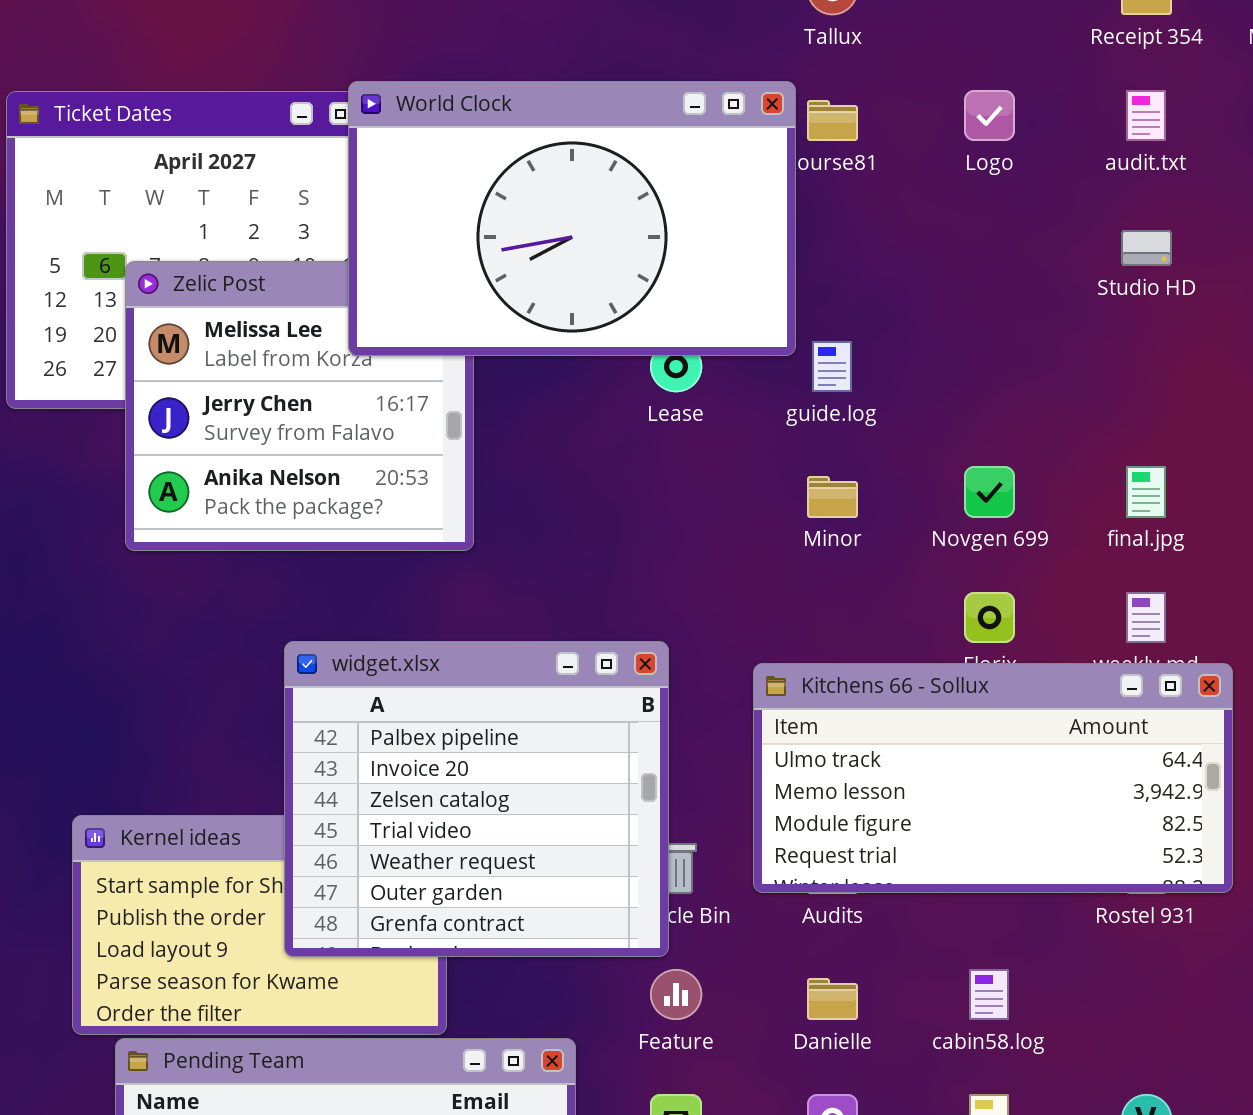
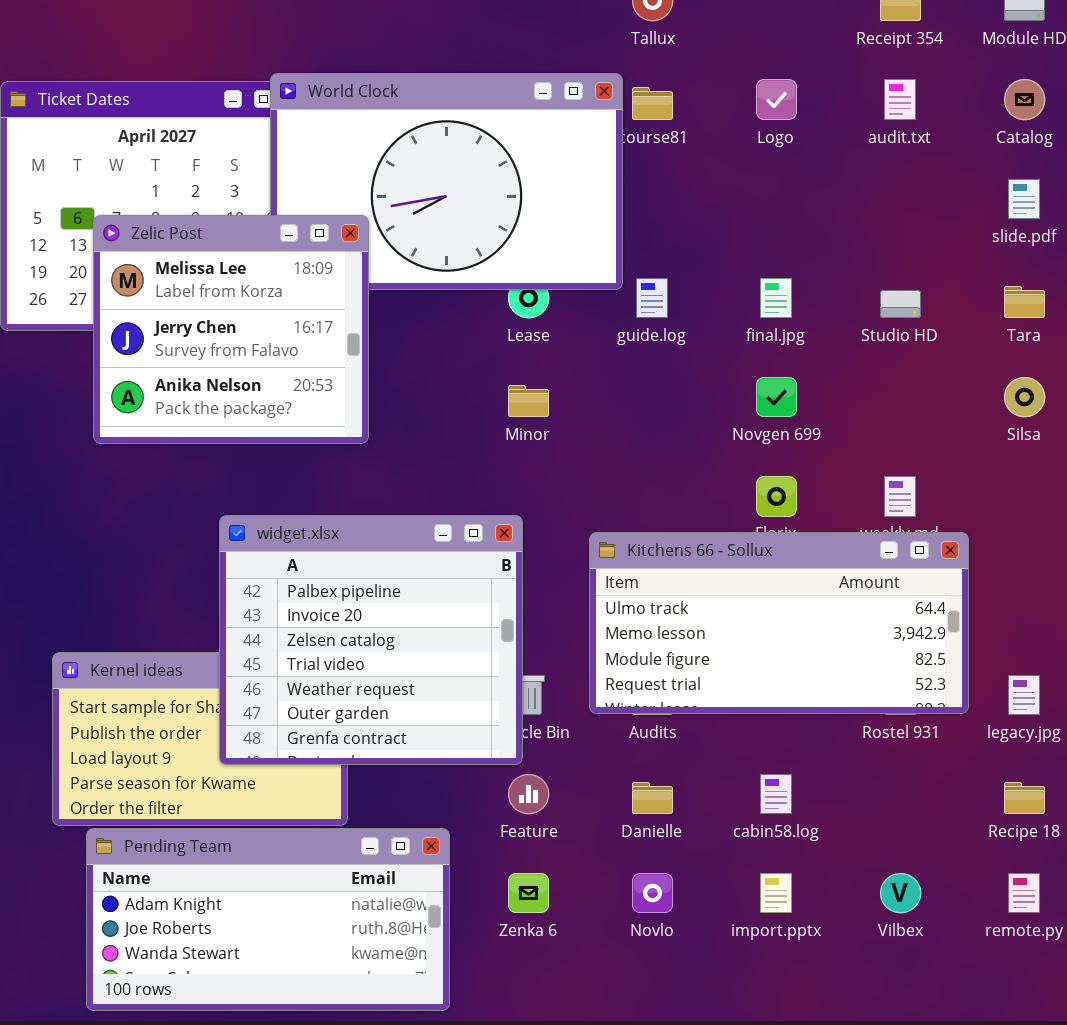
Studio HD: [1121,230,1172,266] -> [880,290,921,318], moved
Zelic Post: [125,261,474,551] -> [93,215,369,444], raised
final.jpg: [1126,466,1166,518] -> [760,278,792,318], moved
Minor: [807,476,858,518] -> [508,385,549,417], moved

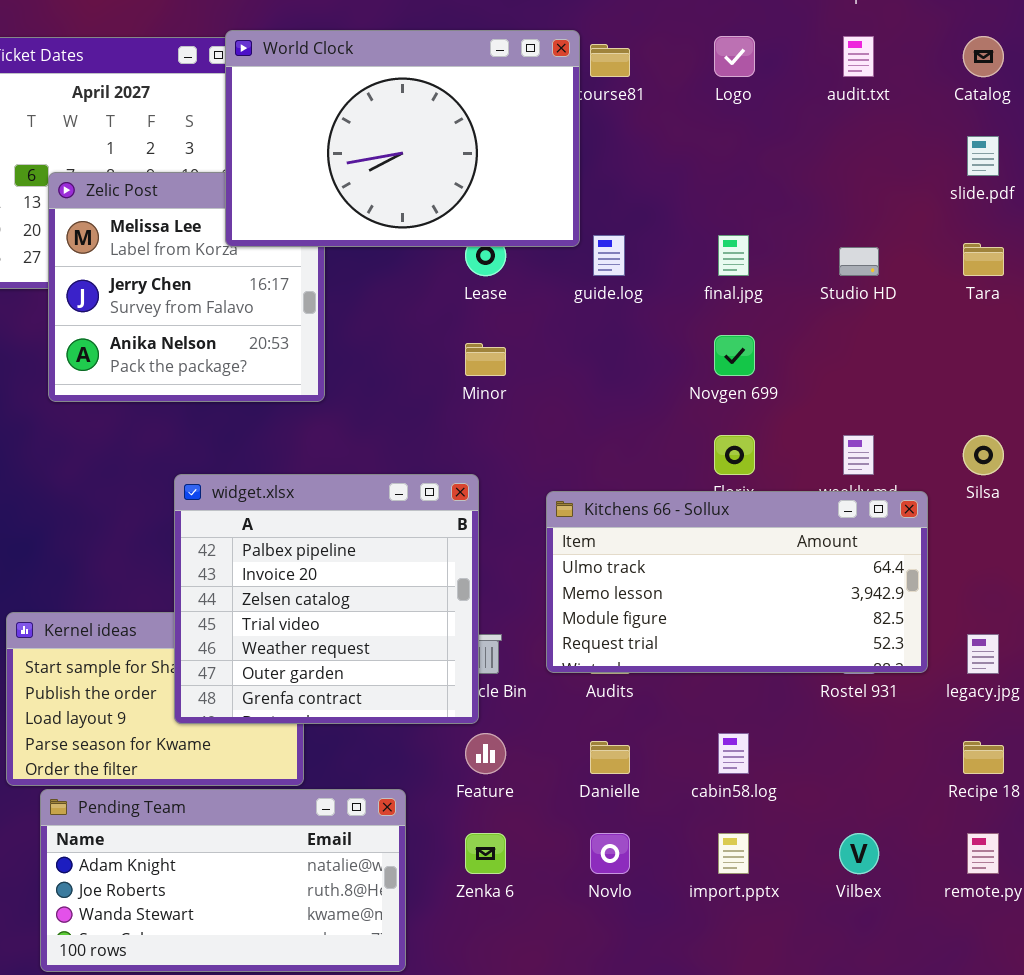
World Clock: [270,73,623,290] -> [225,30,580,247], raised
Silsa: [1004,377,1045,417] -> [963,435,1004,475], moved

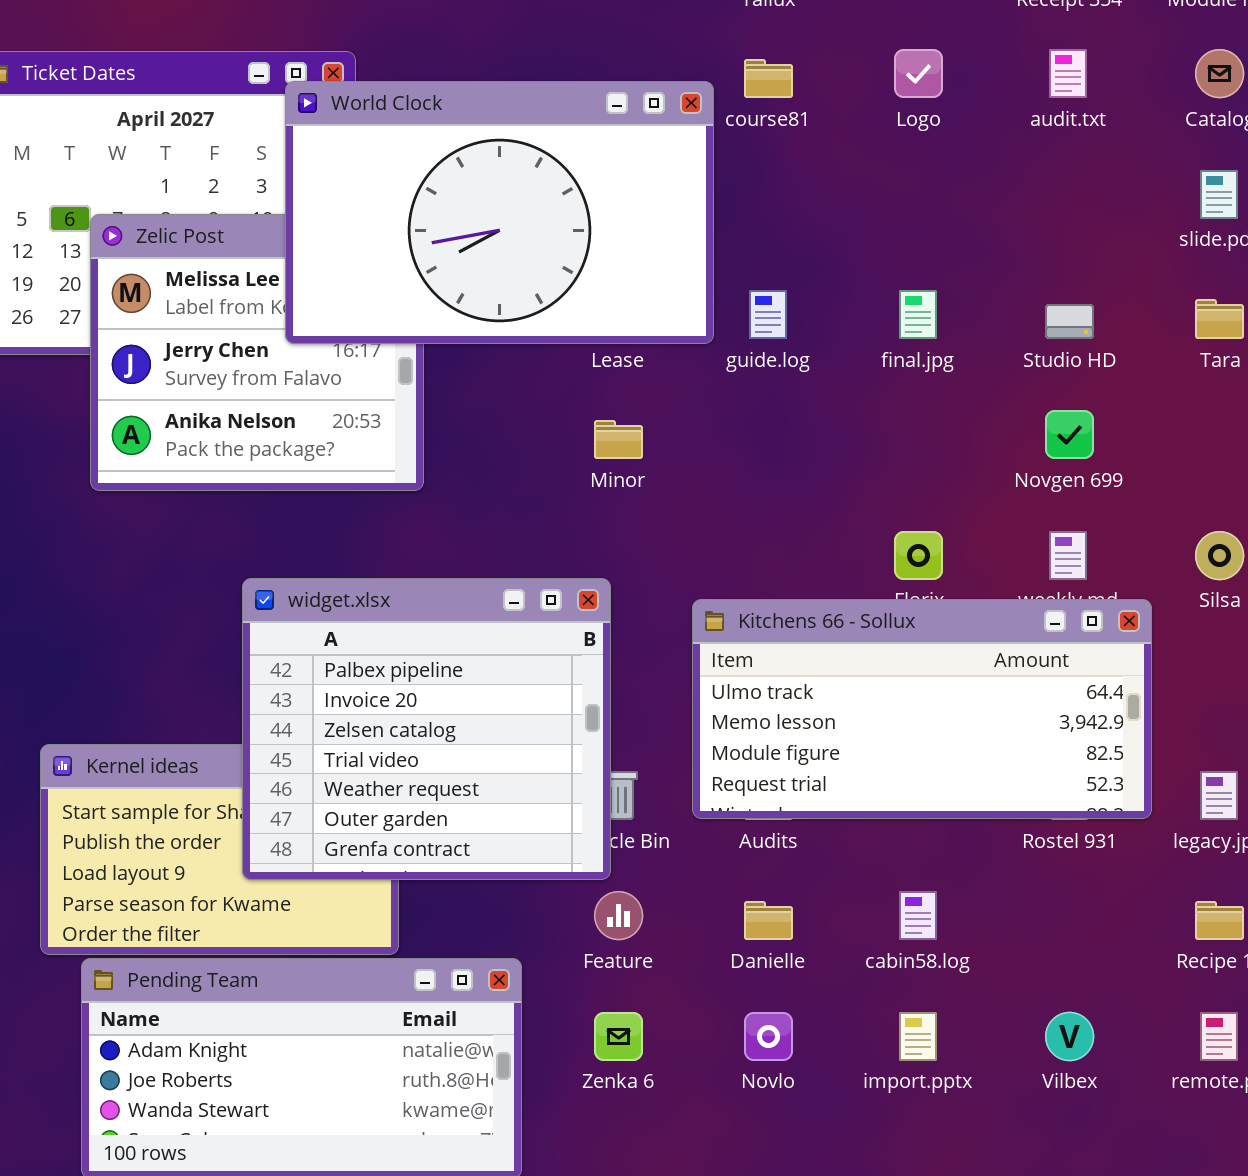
World Clock: [225,30,580,247] -> [285,81,714,344], moved
Novgen 699: [714,335,755,376] -> [1045,410,1094,459], moved

